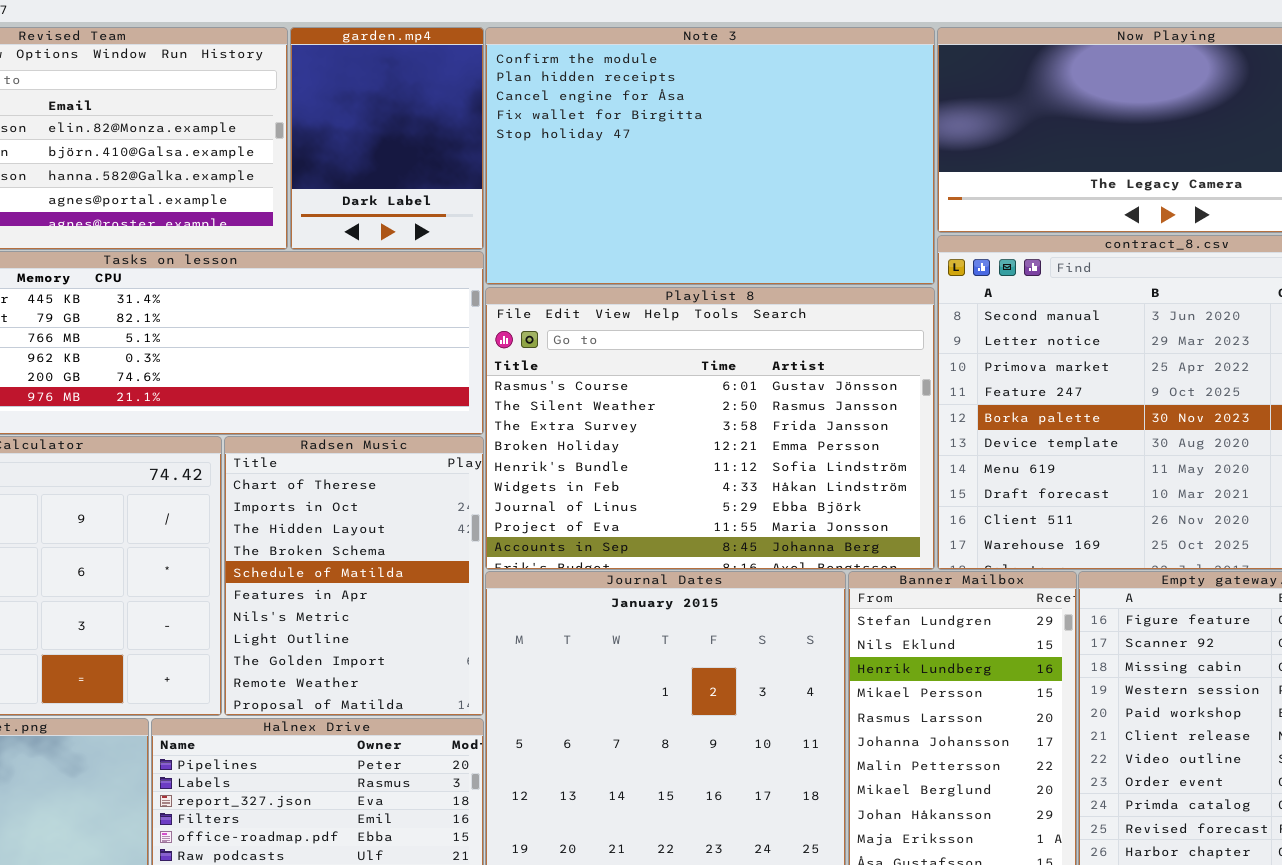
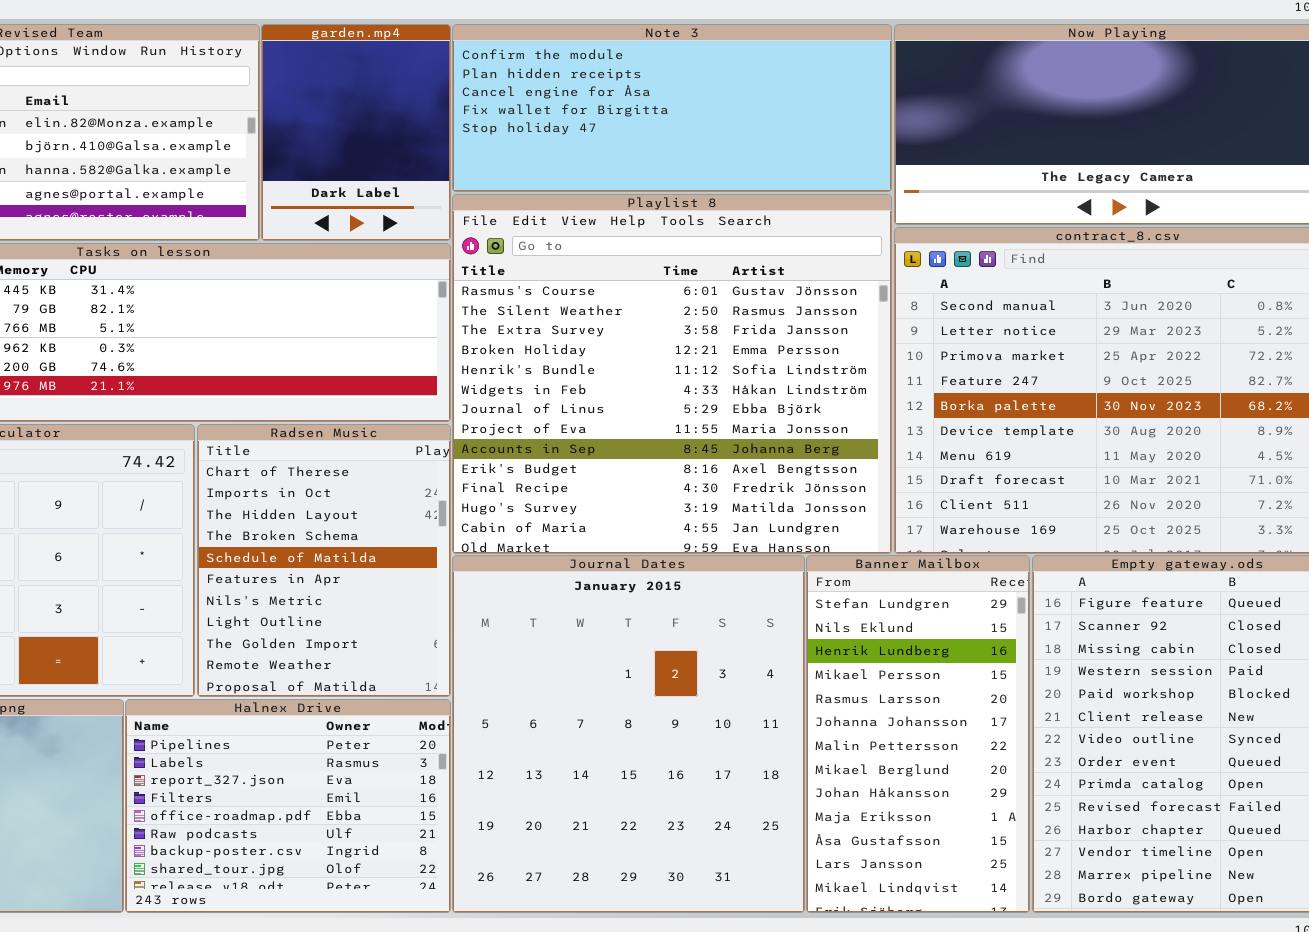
Note 3: [485,27,935,285] -> [452,24,892,192], resized
Playlist 8: [485,287,935,570] -> [452,194,892,554], resized

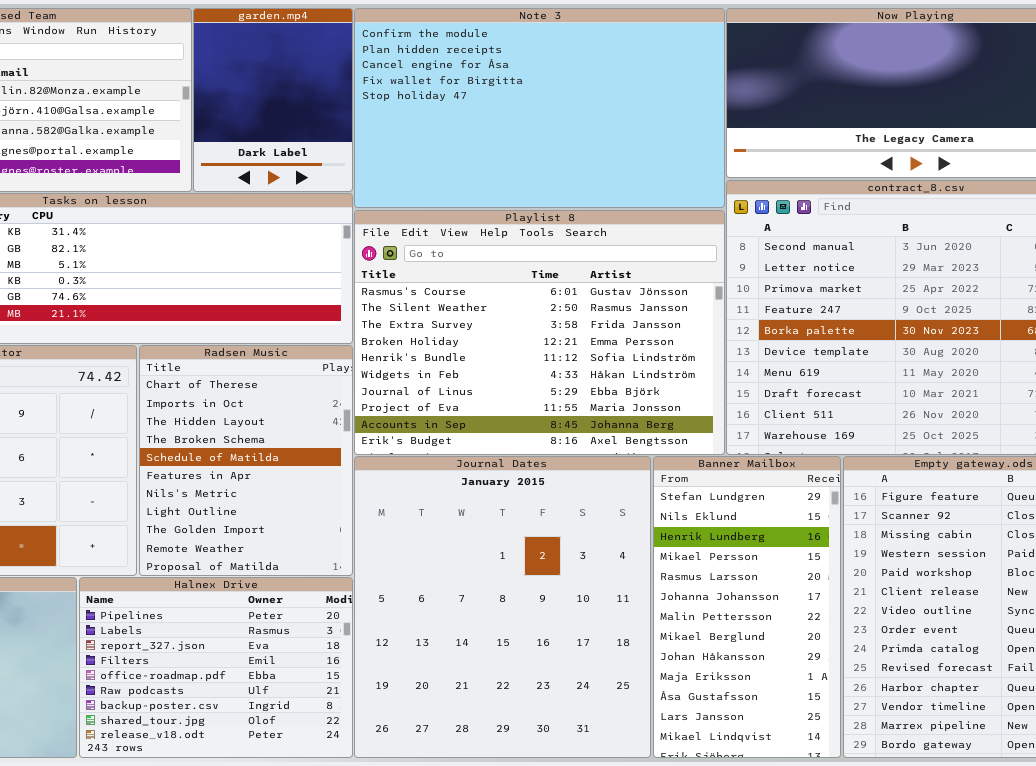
Note 3: [452,24,892,192] -> [354,8,725,208], resized
Playlist 8: [452,194,892,554] -> [354,210,725,455], resized

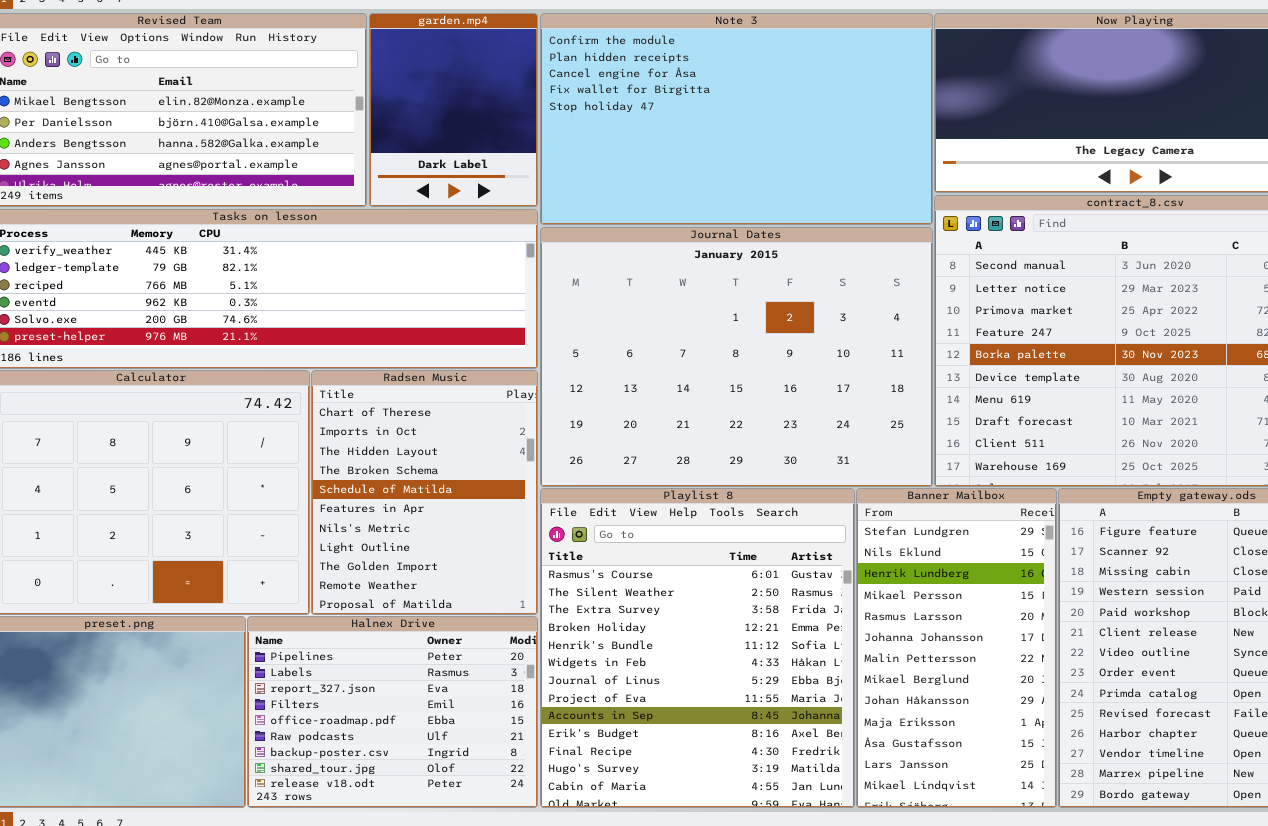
Playlist 8: [354,210,725,455] -> [540,488,855,808], moved, resized
Journal Dates: [354,456,651,758] -> [540,227,933,487], moved, resized

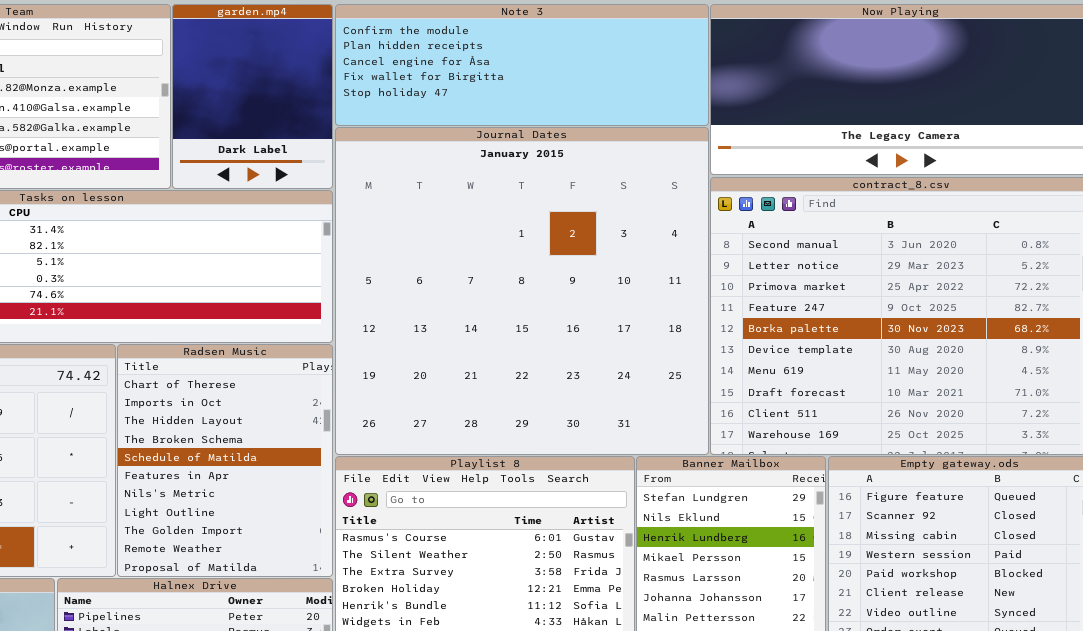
Note 3: [540,13,933,225] -> [335,4,709,126], resized
Journal Dates: [540,227,933,487] -> [335,127,709,455], resized

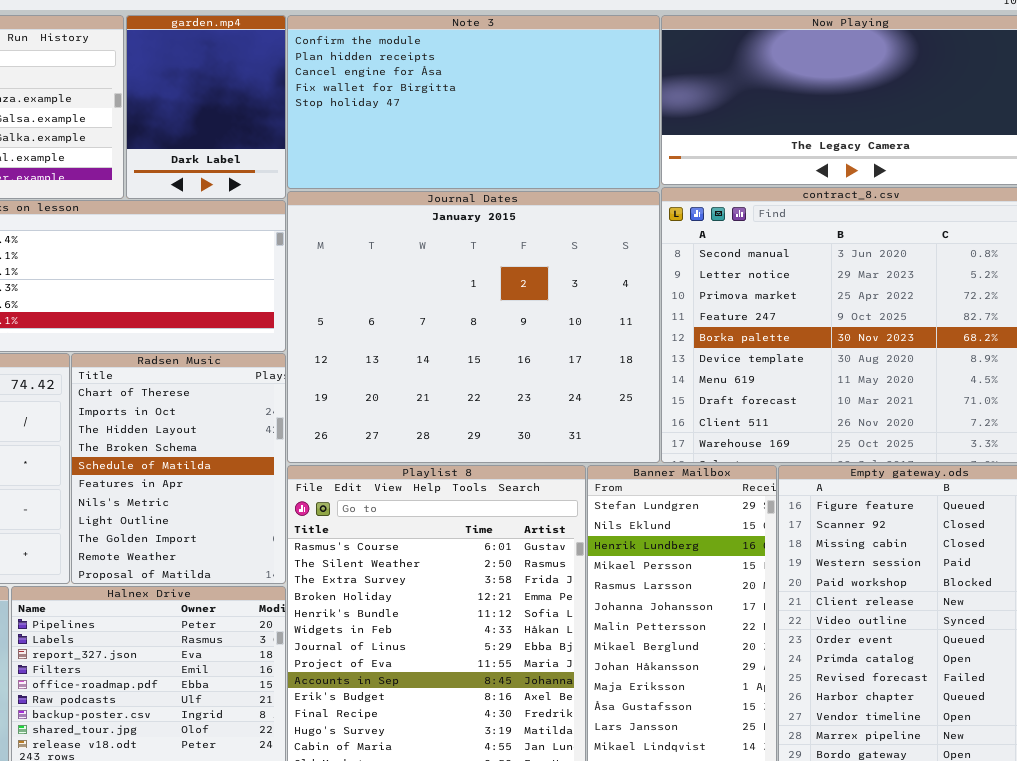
Note 3: [335,4,709,126] -> [287,15,660,189], resized
Journal Dates: [335,127,709,455] -> [287,191,660,463], resized

